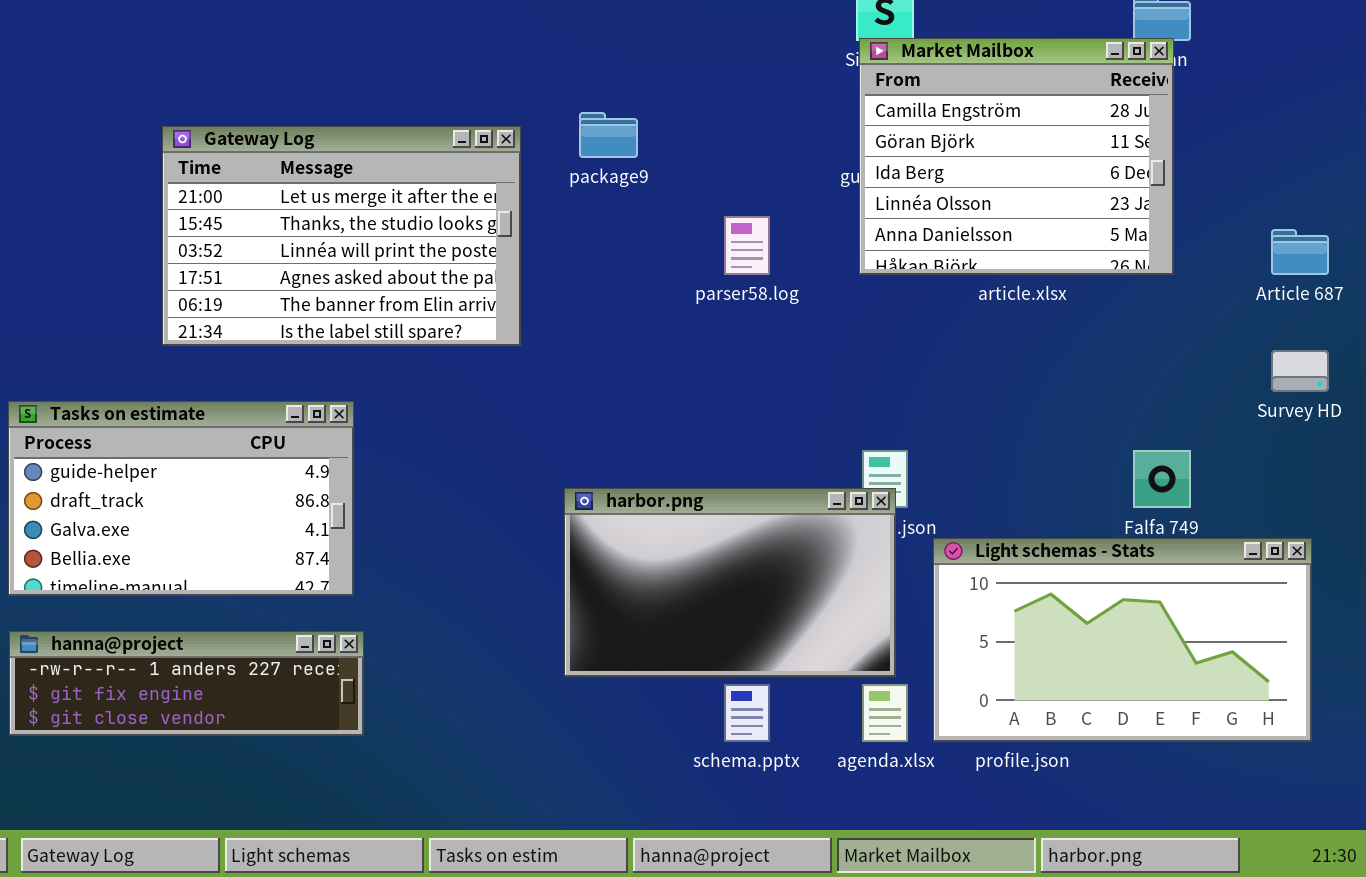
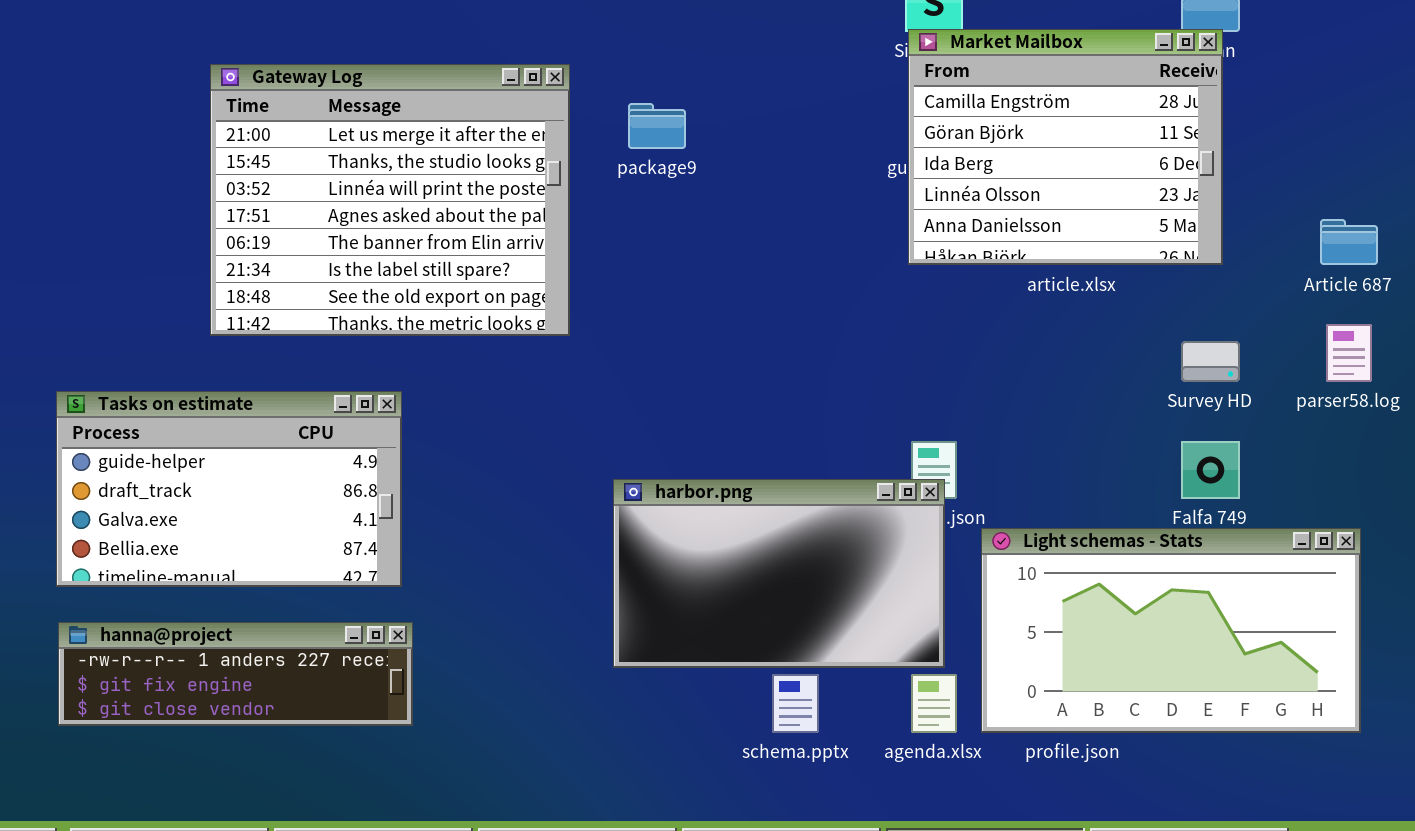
Gateway Log: [162,126,521,346] -> [210,64,570,336], resized
parser58.log: [724,216,770,275] -> [1326,324,1372,382], moved
Survey HD: [1271,350,1329,392] -> [1181,341,1240,382], moved

